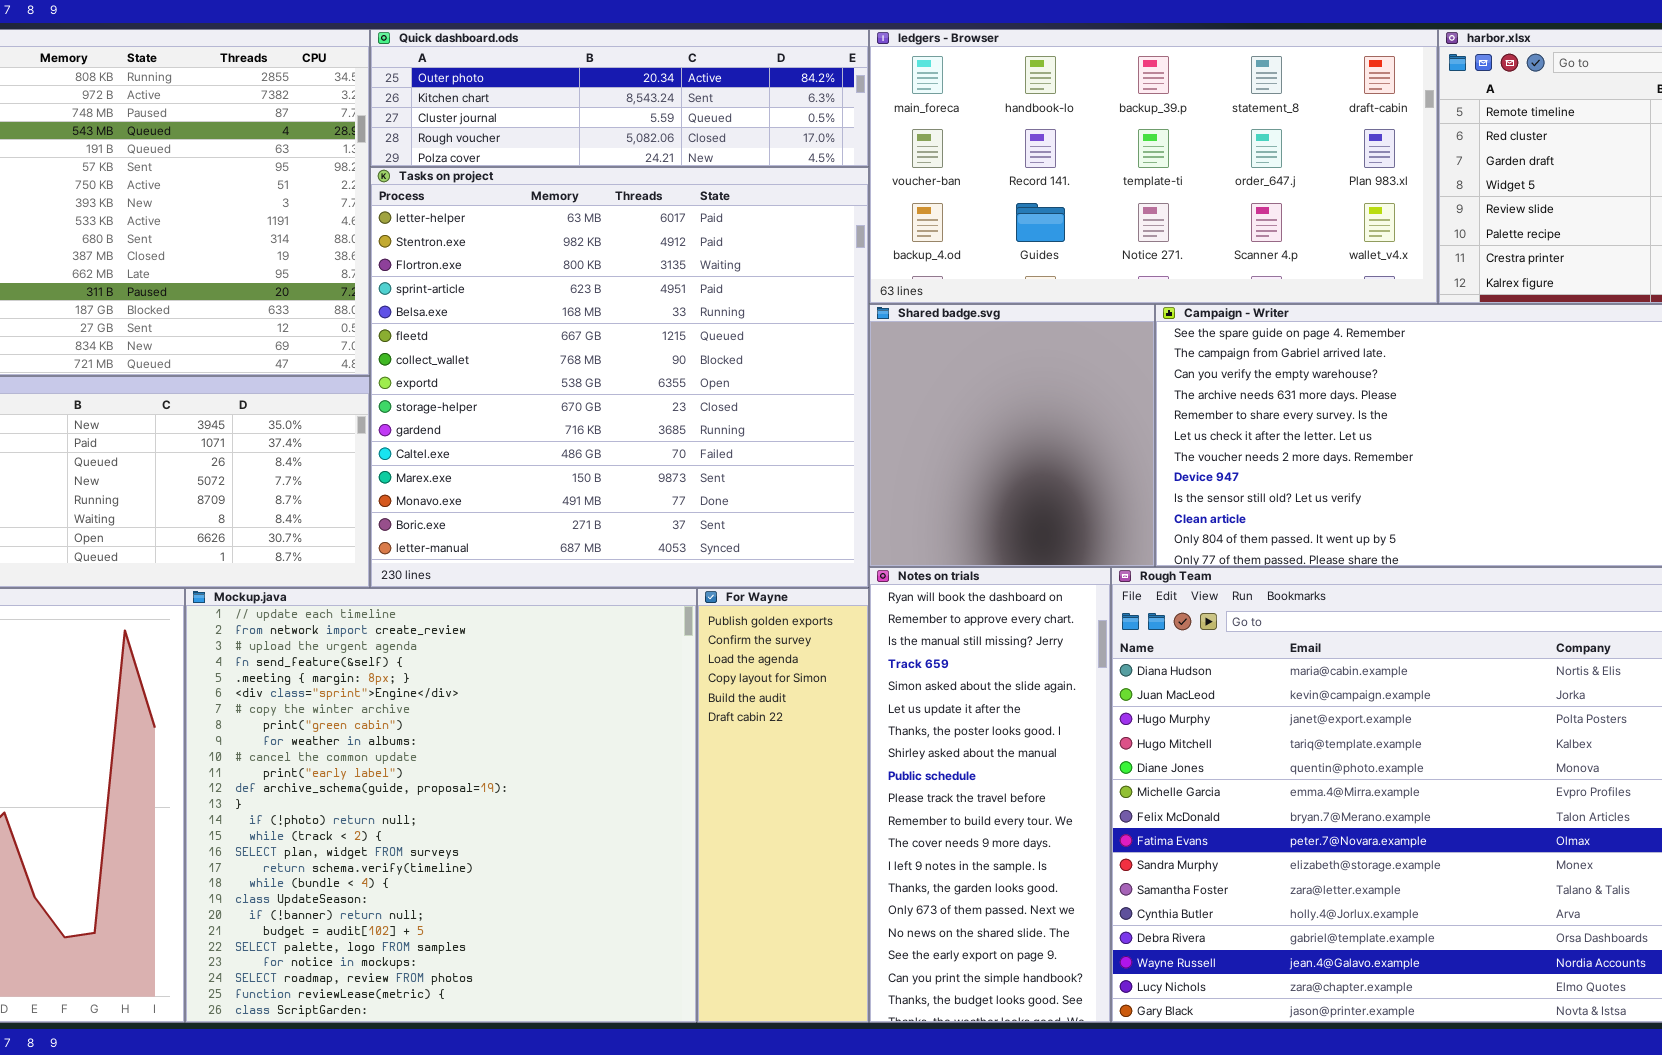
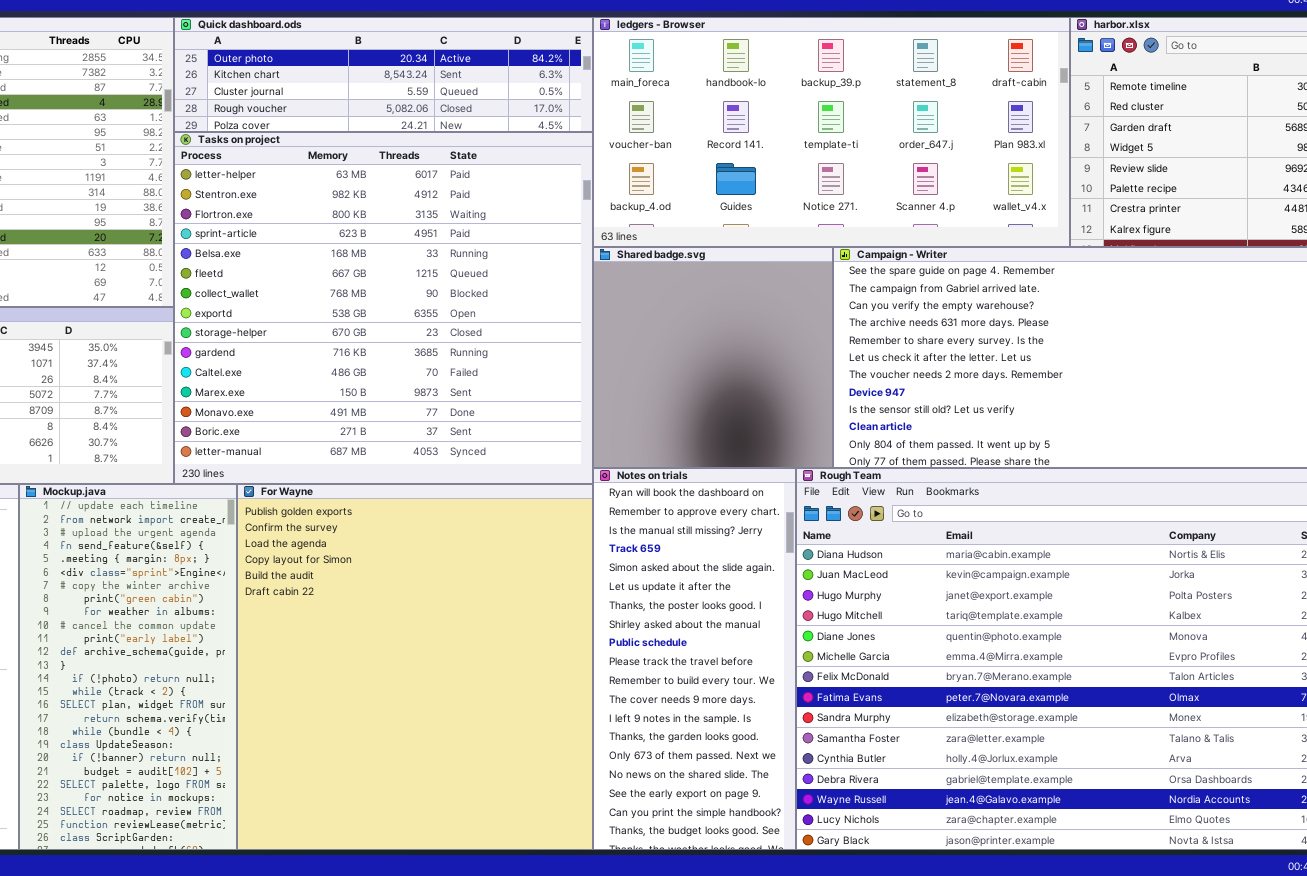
Mockup.java: [185,588,697,1023] -> [19,484,237,850], resized
For Wayne: [697,588,869,1023] -> [237,484,593,850], resized

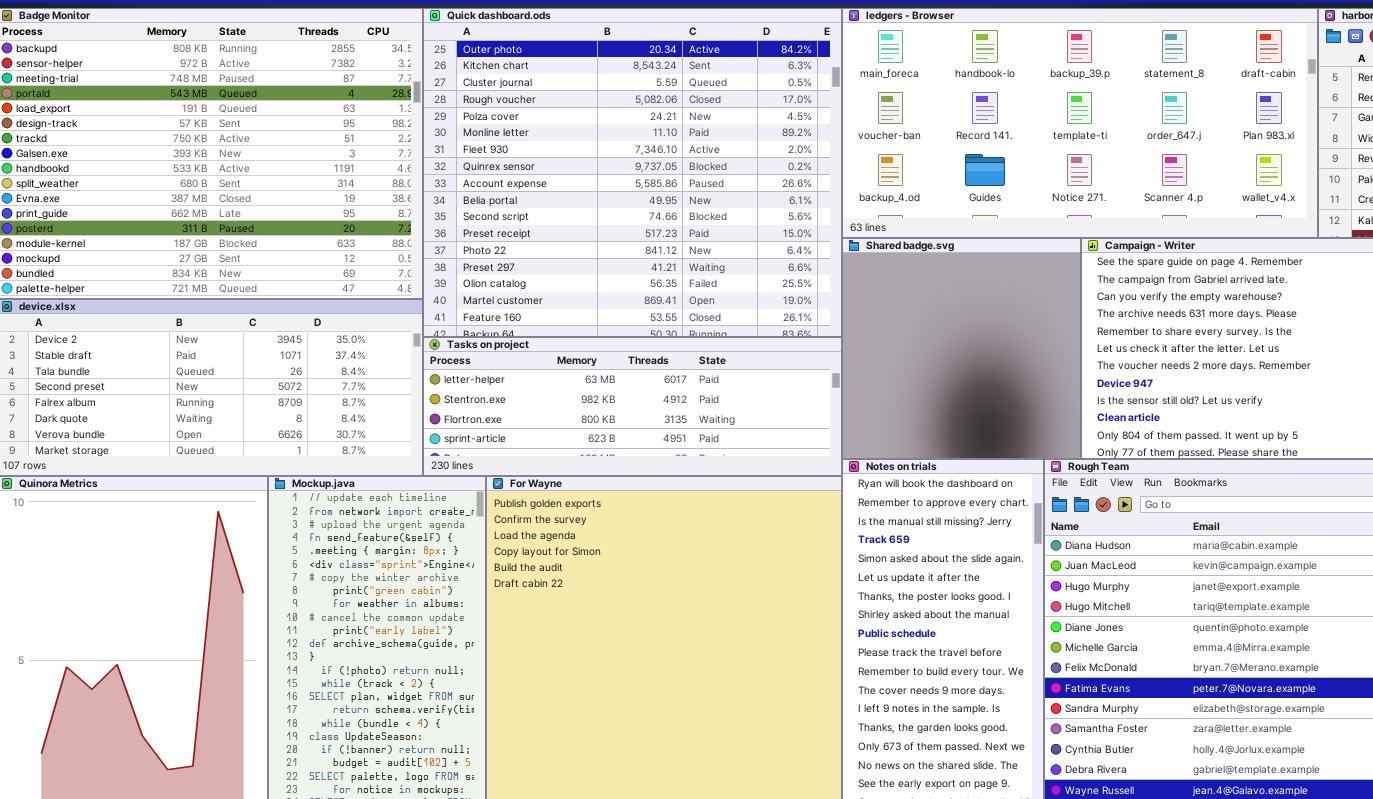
Quick dashboard.ods: [174,17,593,132] -> [423,8,842,337], resized
Tasks on project: [174,132,593,484] -> [423,337,842,476], resized

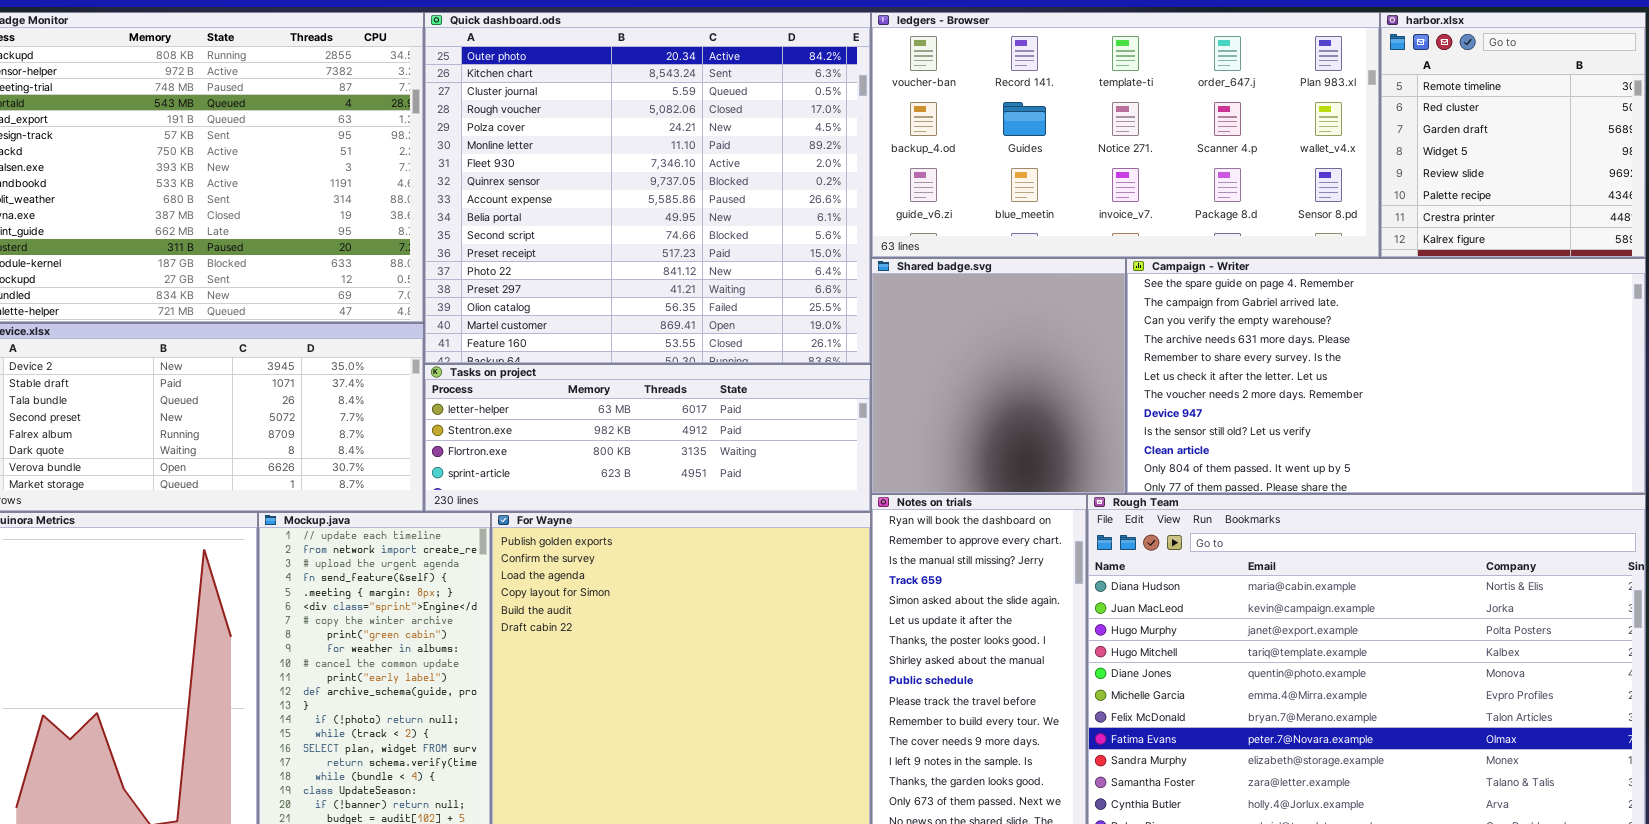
ledgers - Browser: [842,8,1318,238] -> [871,12,1380,258], scrolled down 1 row

